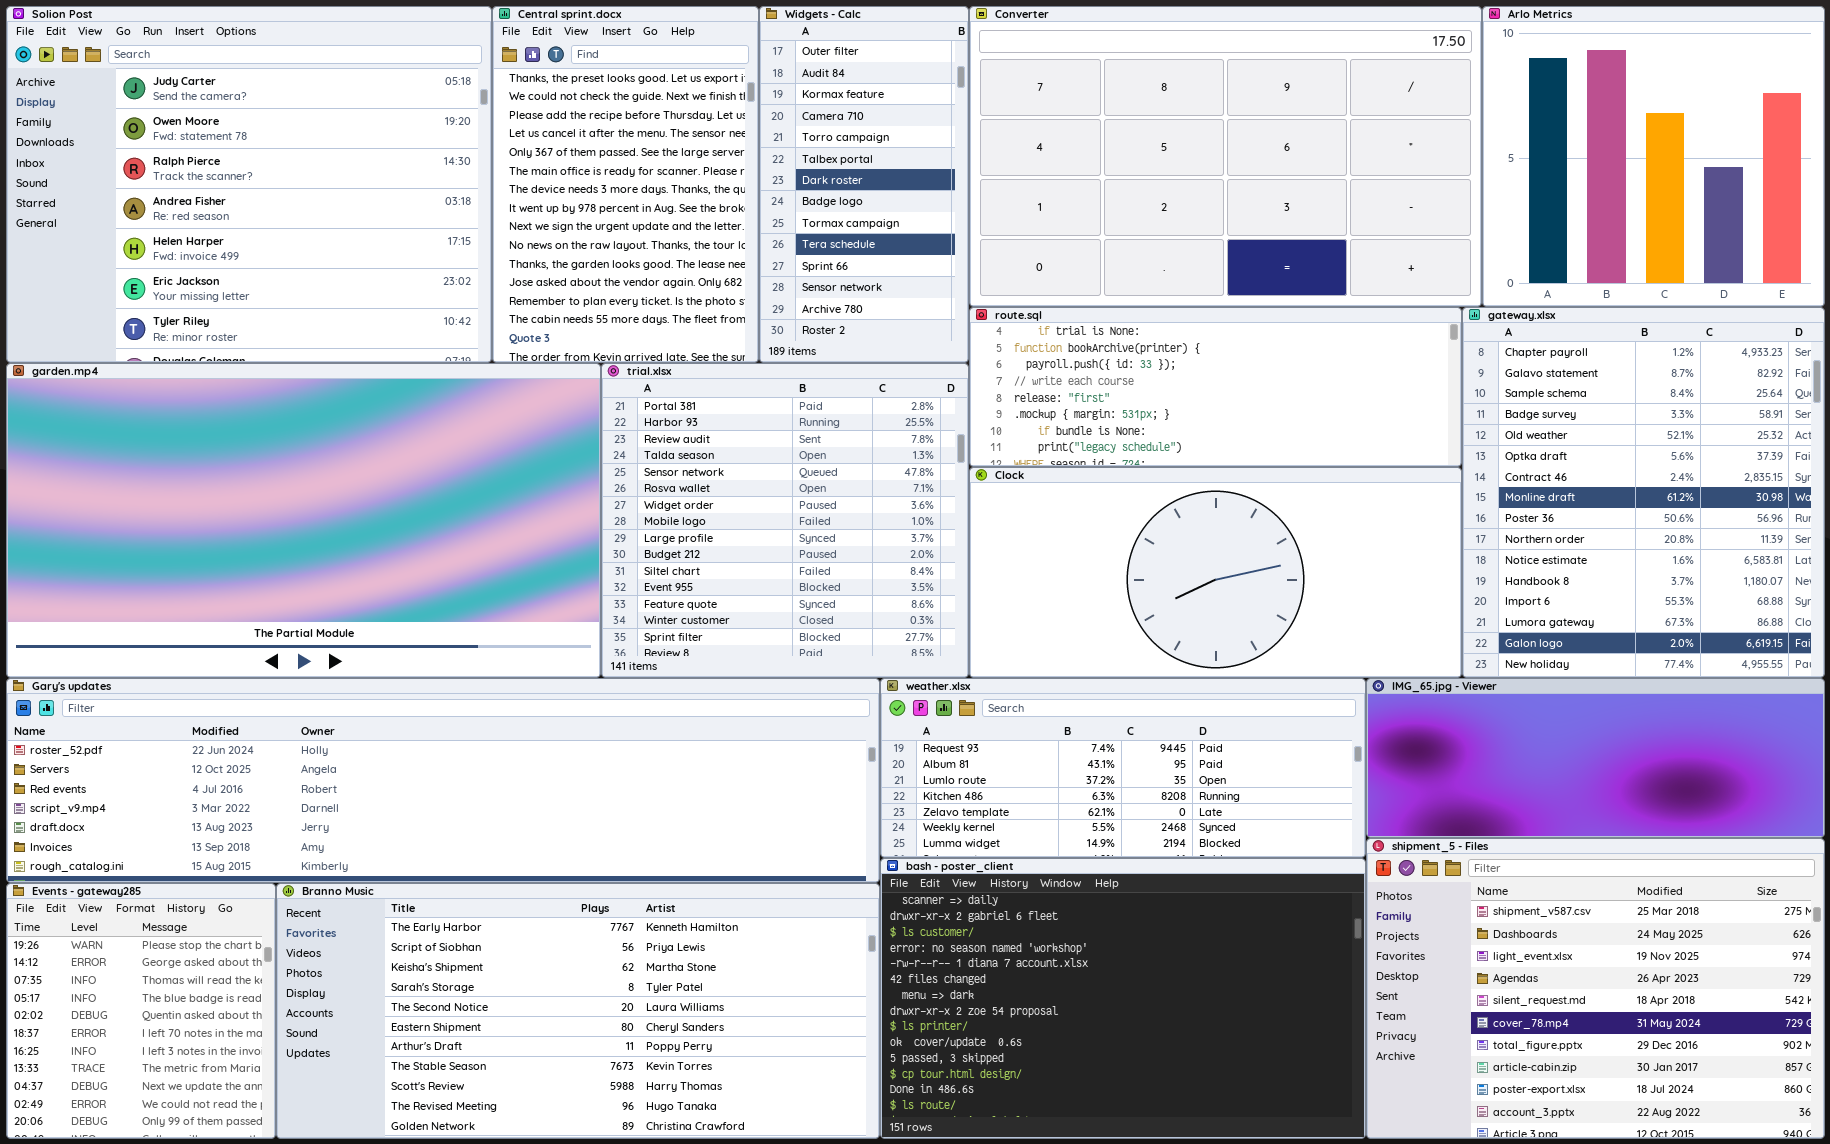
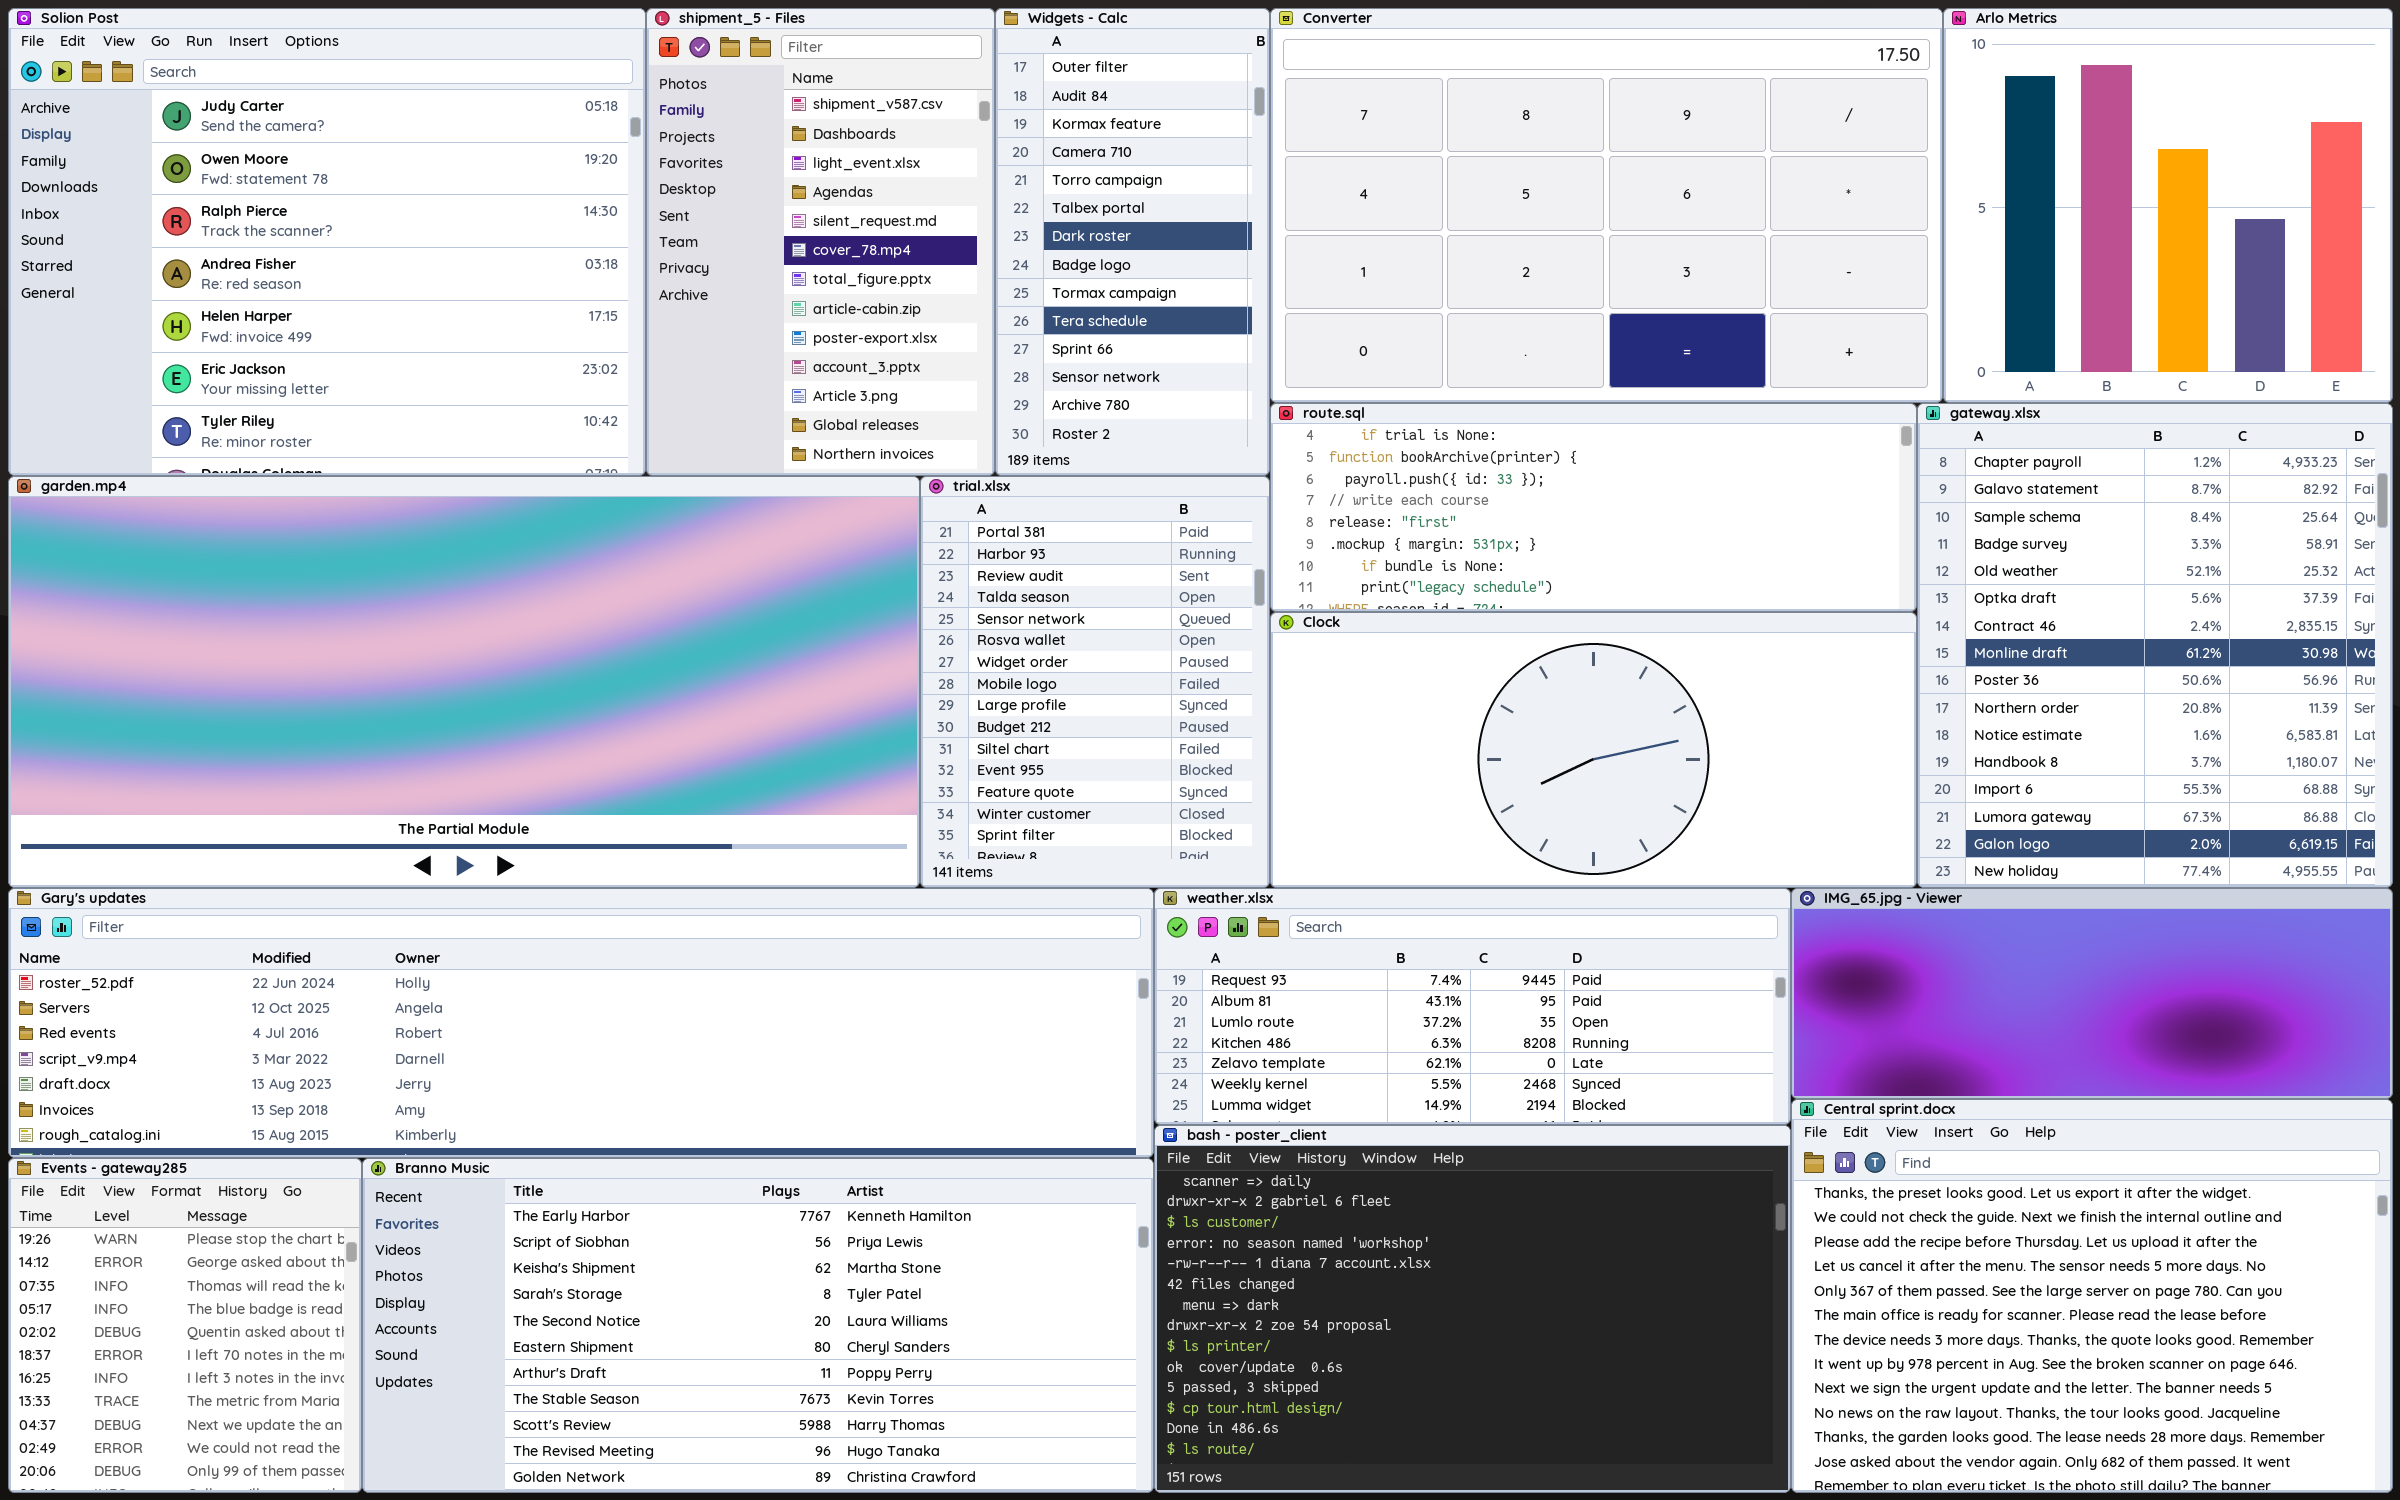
Central sprint.docx: [492,6,759,363] -> [1791,1099,2393,1493], moved, resized
garden.mp4: [6,363,601,678] -> [8,476,920,888], resized
trial.xlsx: [601,363,969,678] -> [920,476,1270,888], resized
shipment_5 - Files: [1366,838,1825,1139] -> [646,8,995,476], moved, resized

